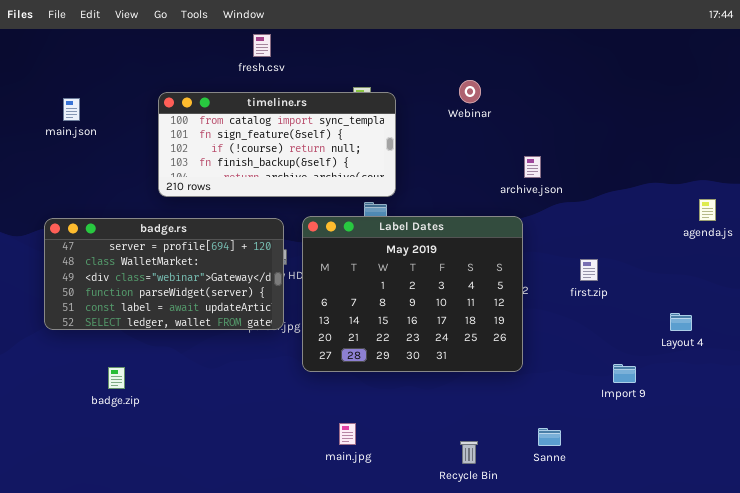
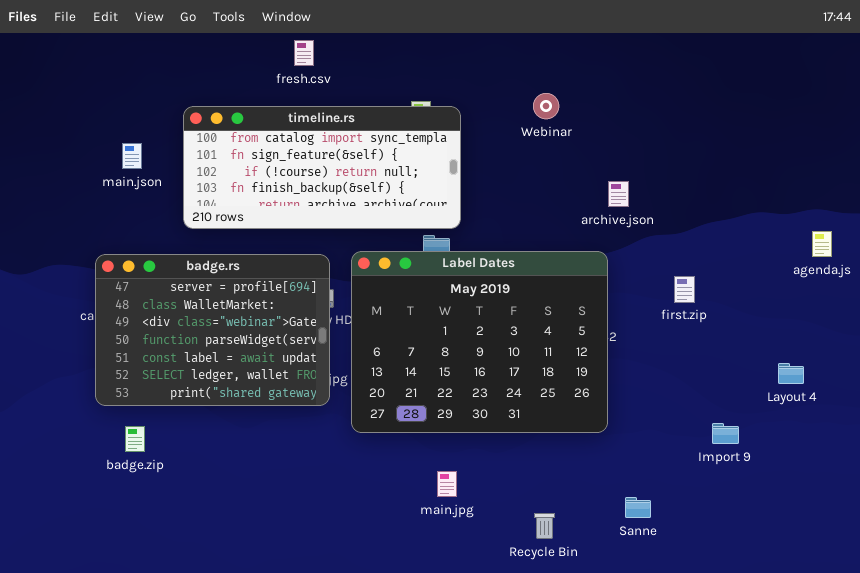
main.json: [63,98,80,121] -> [122,143,142,169], moved
badge.rs: [44,218,284,330] -> [95,254,330,406], resized
first.zip: [580,259,598,281] -> [674,276,695,303], moved
main.jpg: [339,423,356,445] -> [437,471,457,497], moved

